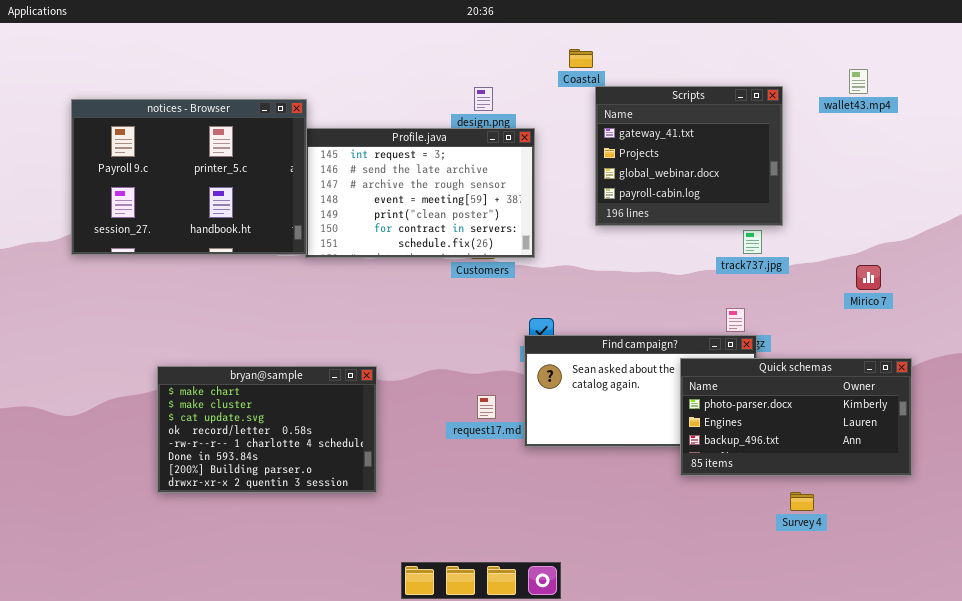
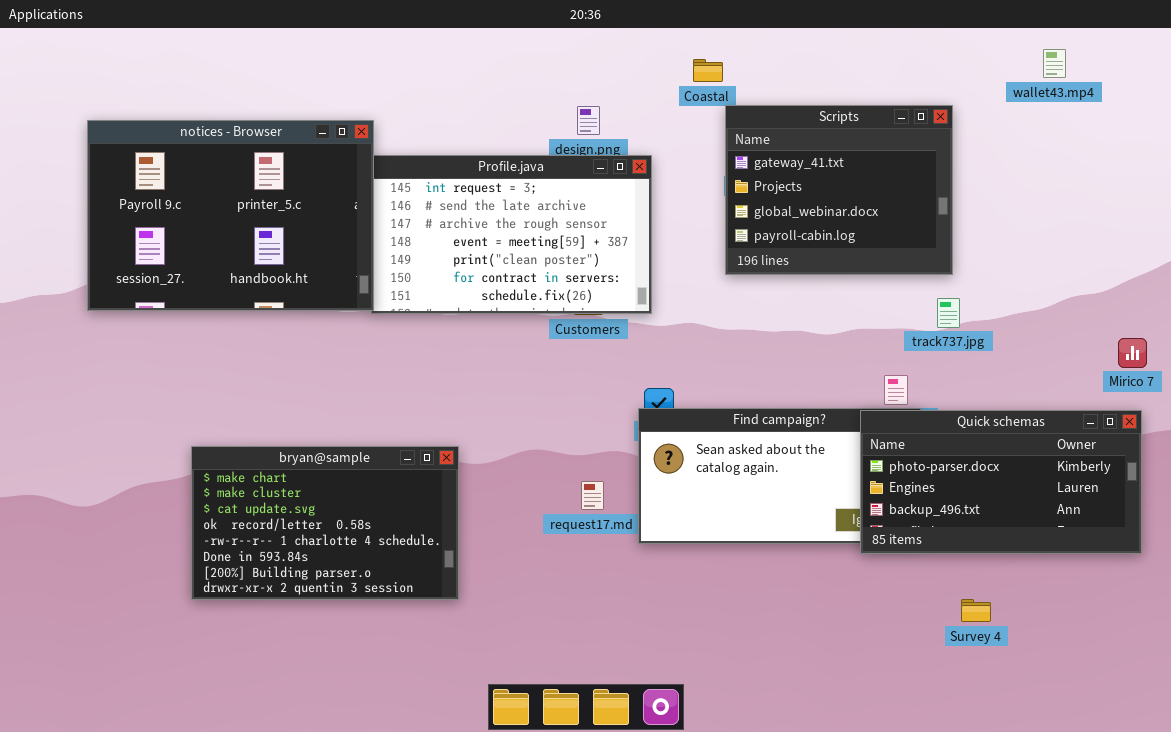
wallet43.mp4: [849,69,868,94] -> [1043,49,1066,78], moved
track737.jpg: [743,230,762,254] -> [937,298,960,328], moved
Mirico 7: [856,265,881,290] -> [1118,338,1147,368], moved
Quick schemas: [680,358,912,476] -> [860,410,1142,554], moved

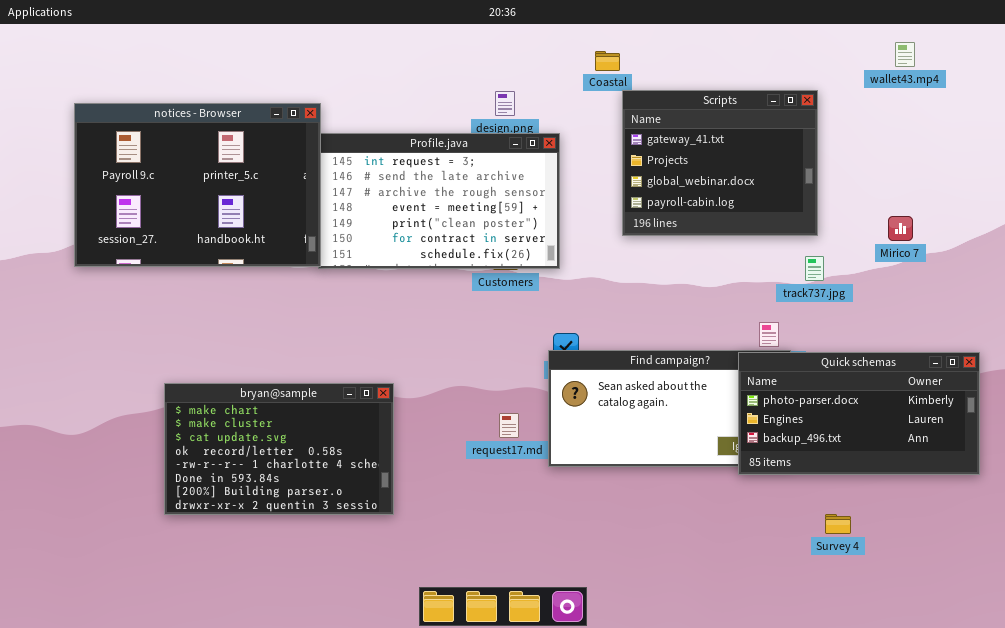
Mirico 7: [1118,338,1147,368] -> [888,216,913,241], moved

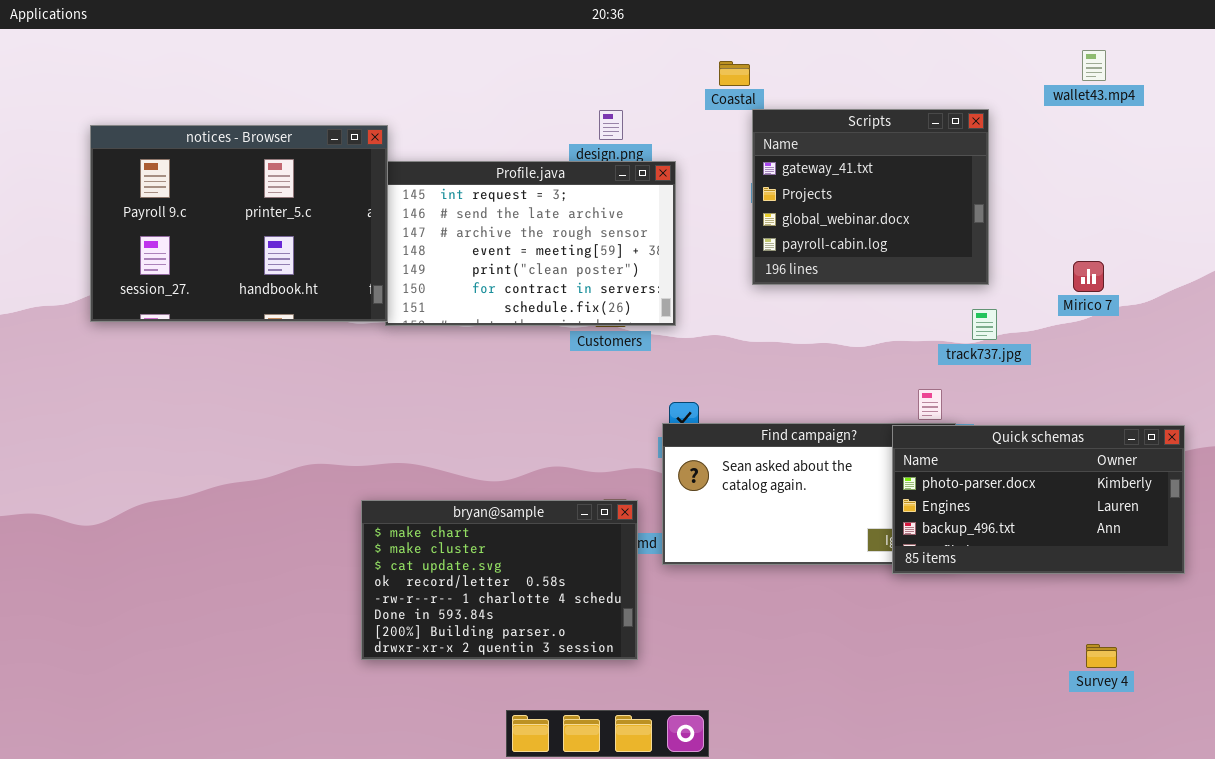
bryan@sample: [164,383,394,515] -> [361,500,638,660], moved
Survey 4: [825,514,851,534] -> [1086,644,1117,668], moved

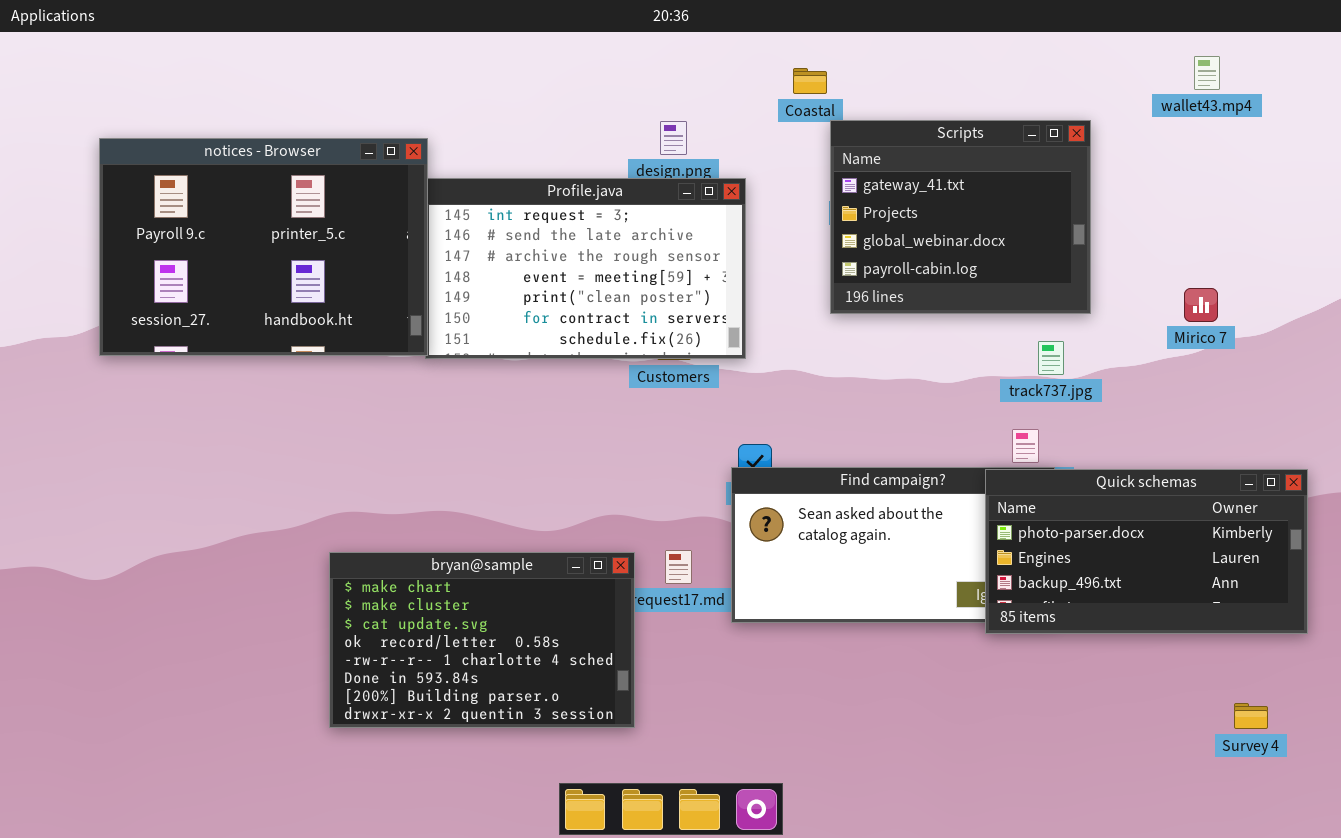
track737.jpg: [972,309,997,340] -> [1038,341,1064,375], moved
bryan@sample: [361,500,638,660] -> [329,552,635,728], moved
Survey 4: [1086,644,1117,668] -> [1234,703,1268,729], moved

